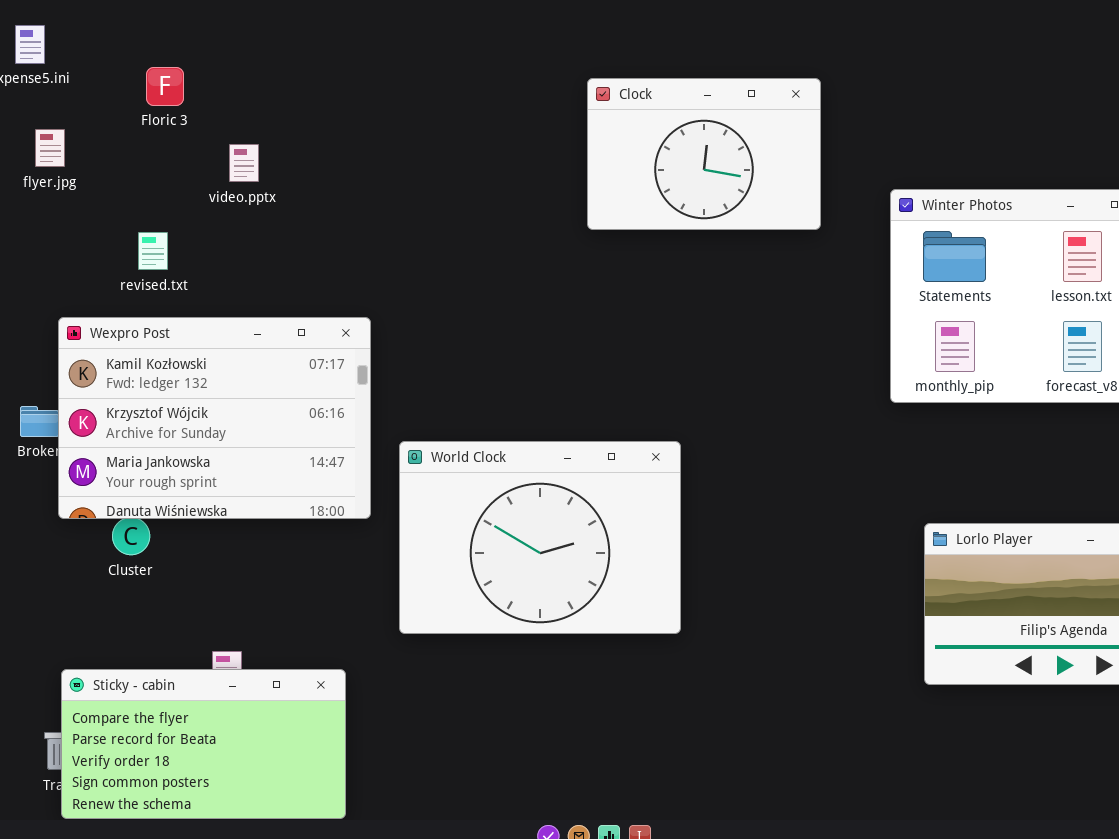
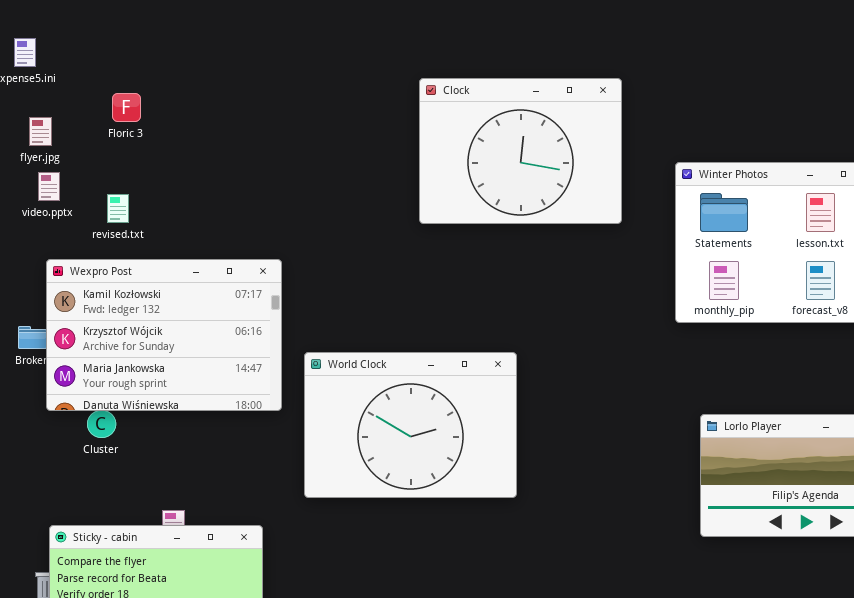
Floric 3: [146,67,184,106] -> [112,93,141,122], moved
Clock: [587,78,821,230] -> [419,78,622,224], resized
video.pptx: [229,144,259,182] -> [38,172,60,201], moved

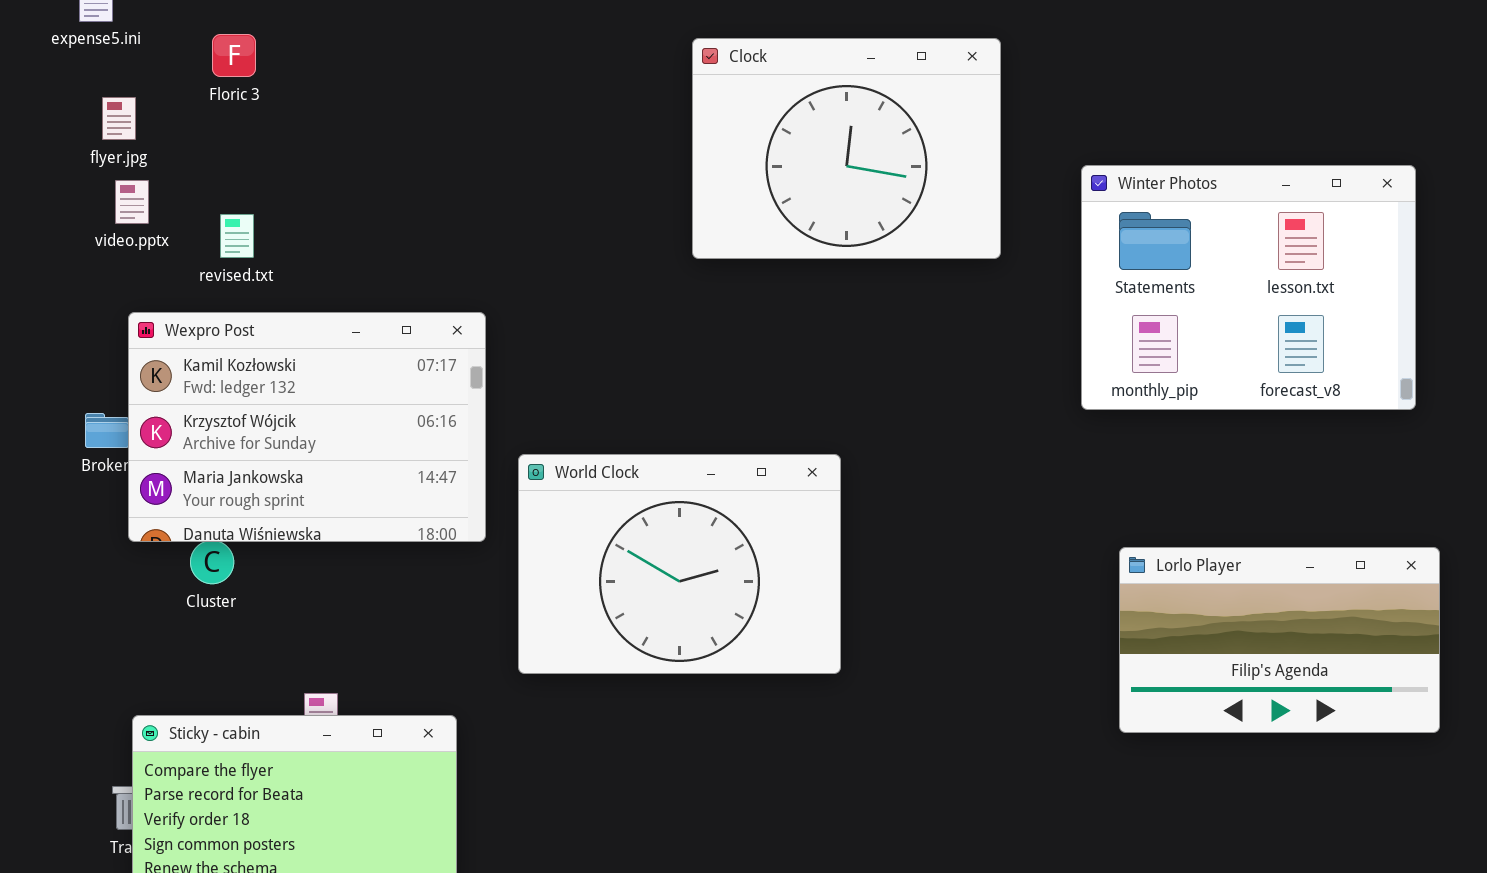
Floric 3: [112,93,141,122] -> [212,34,256,77], moved

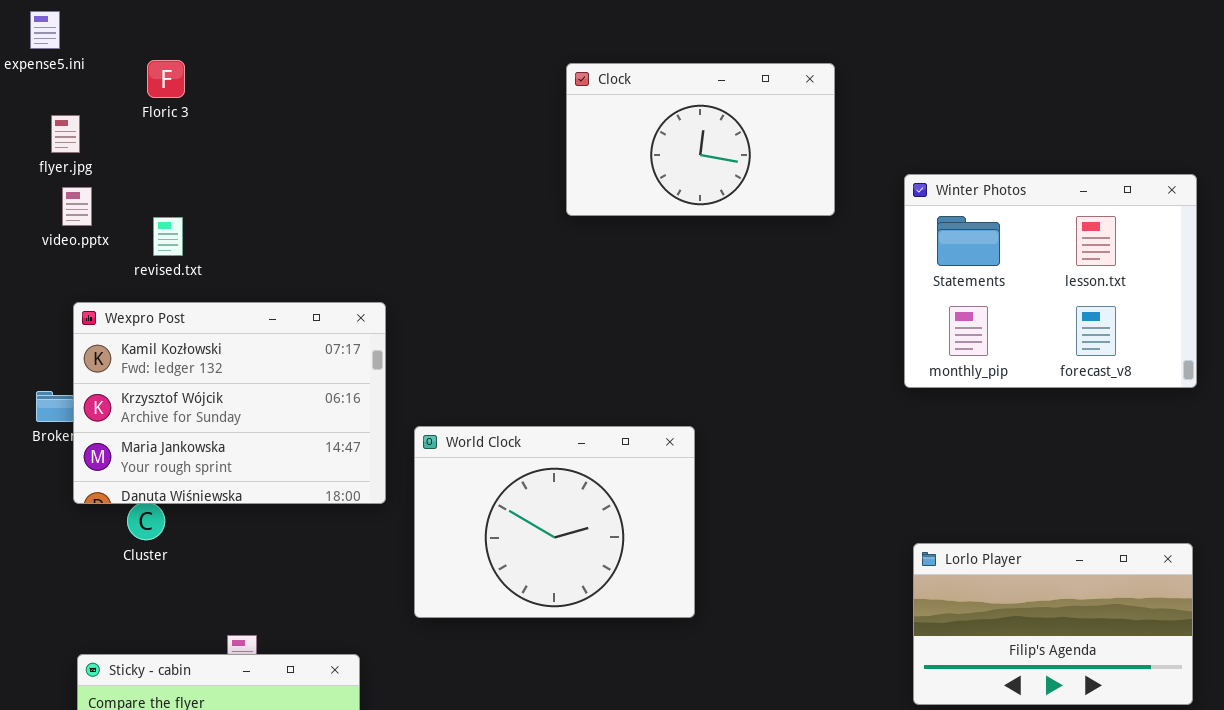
Clock: [692,38,1001,259] -> [566,63,835,216], resized
Lorlo Player: [1119,547,1440,733] -> [913,543,1193,705], moved

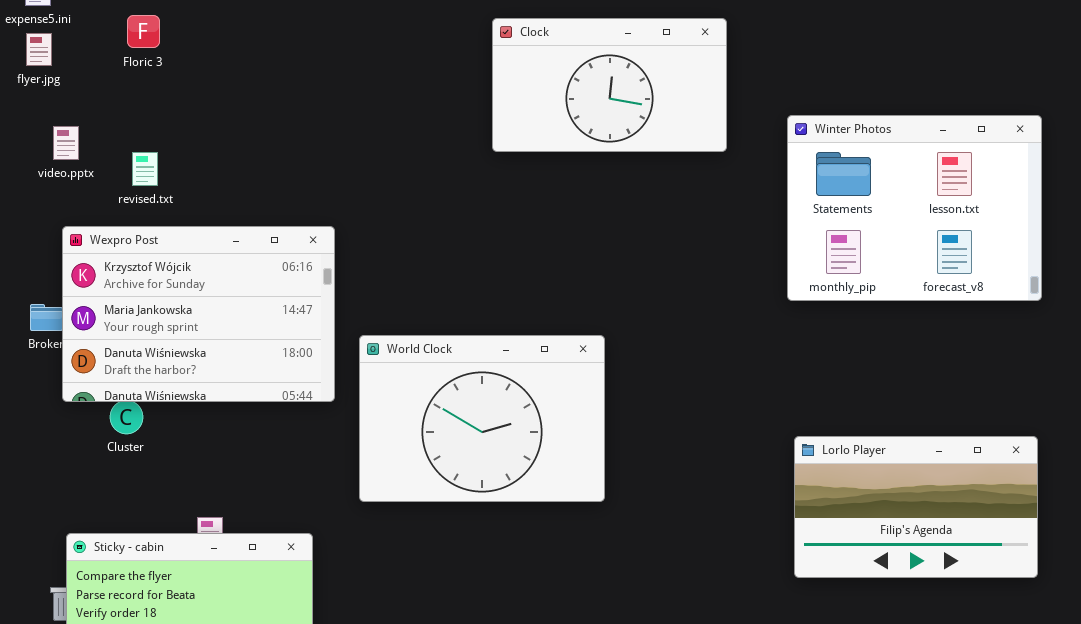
flyer.jpg: [51,115,80,153] -> [26,33,52,66], moved
Wexpro Post: [73,302,386,504] -> [62,226,335,402], scrolled down 1 row

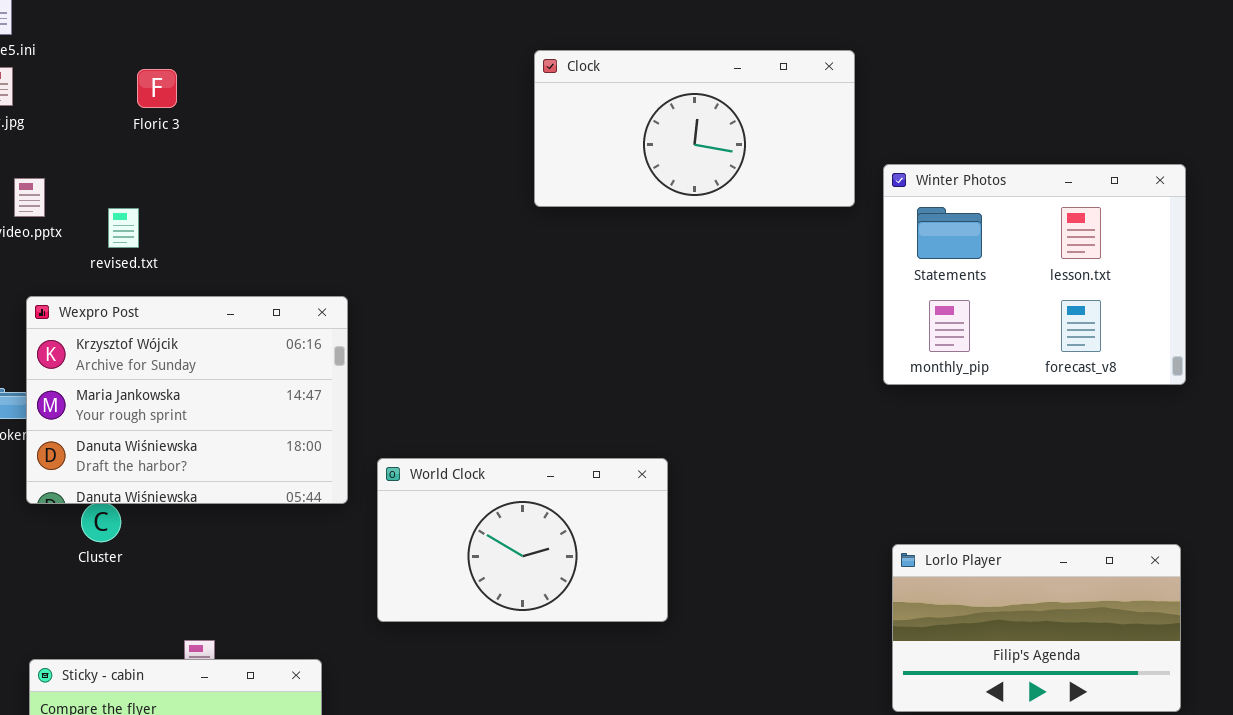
Floric 3: [127,15,160,48] -> [137,69,177,108], moved
Clock: [492,18,727,152] -> [534,50,855,207], resized
World Clock: [359,335,605,502] -> [377,458,668,622], resized

